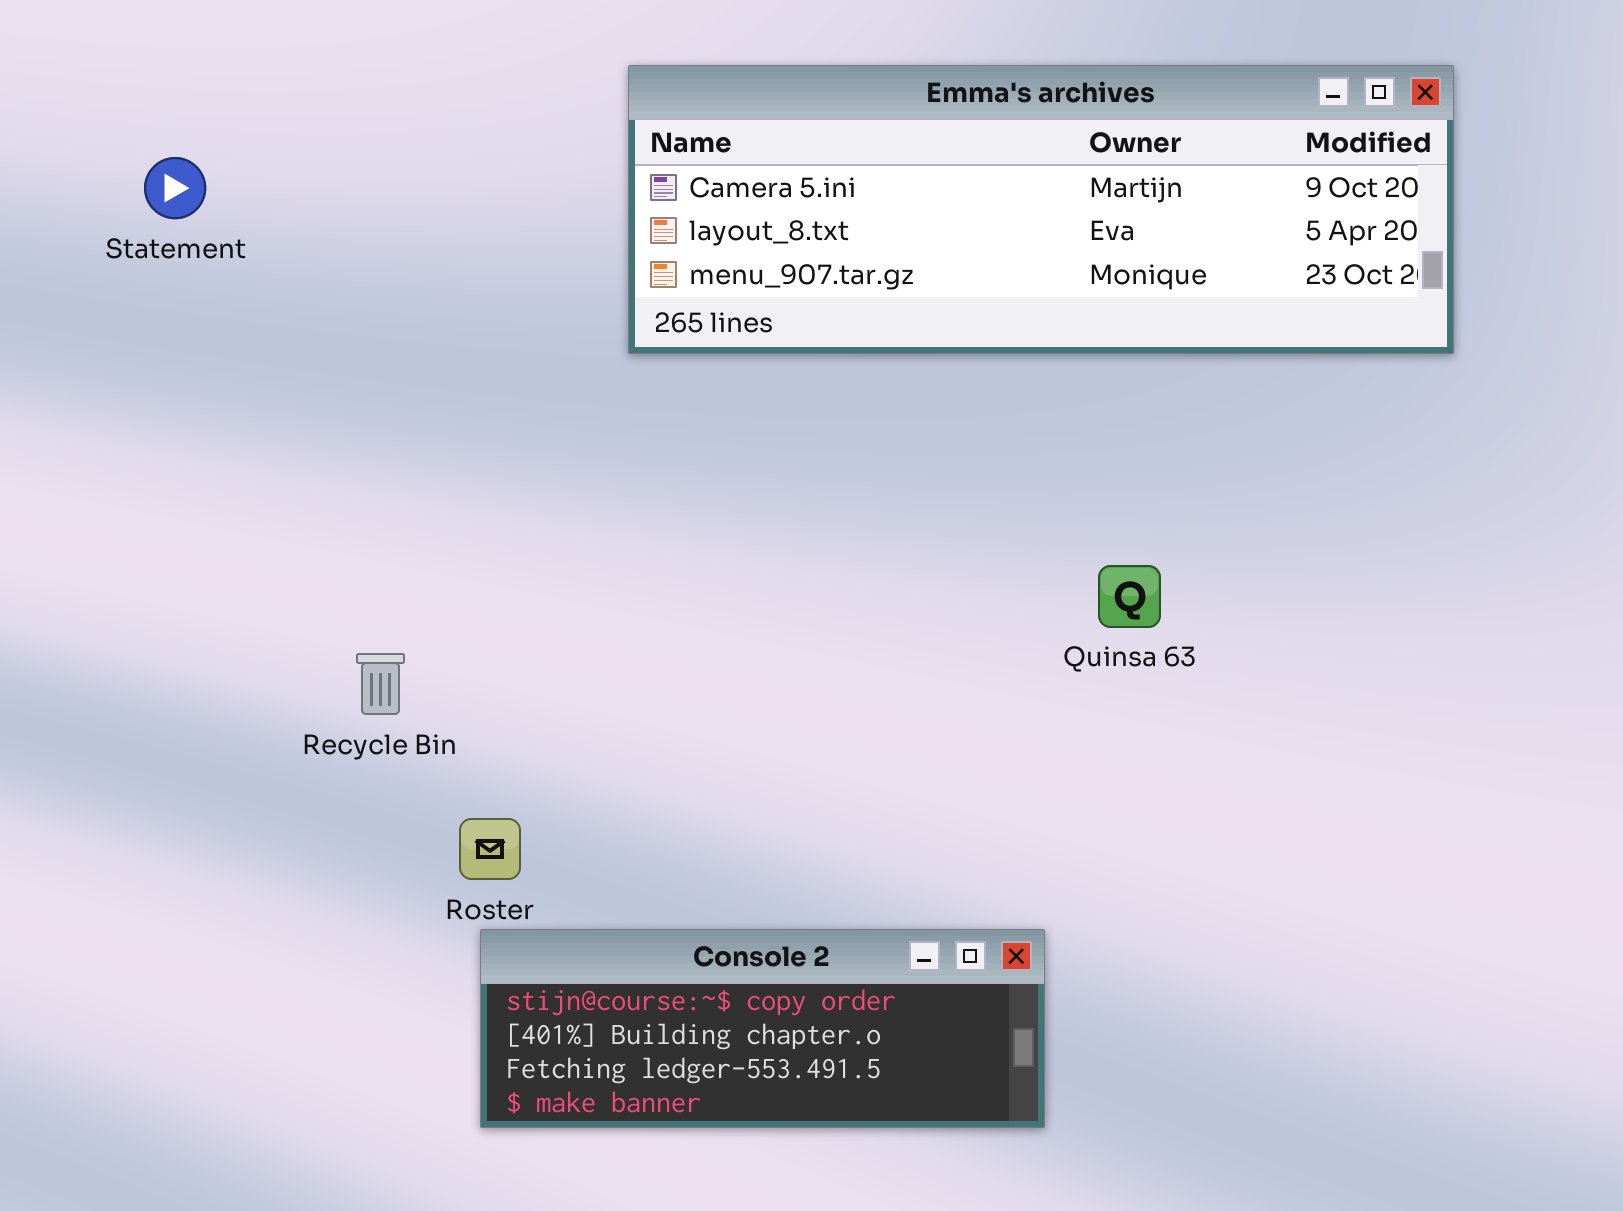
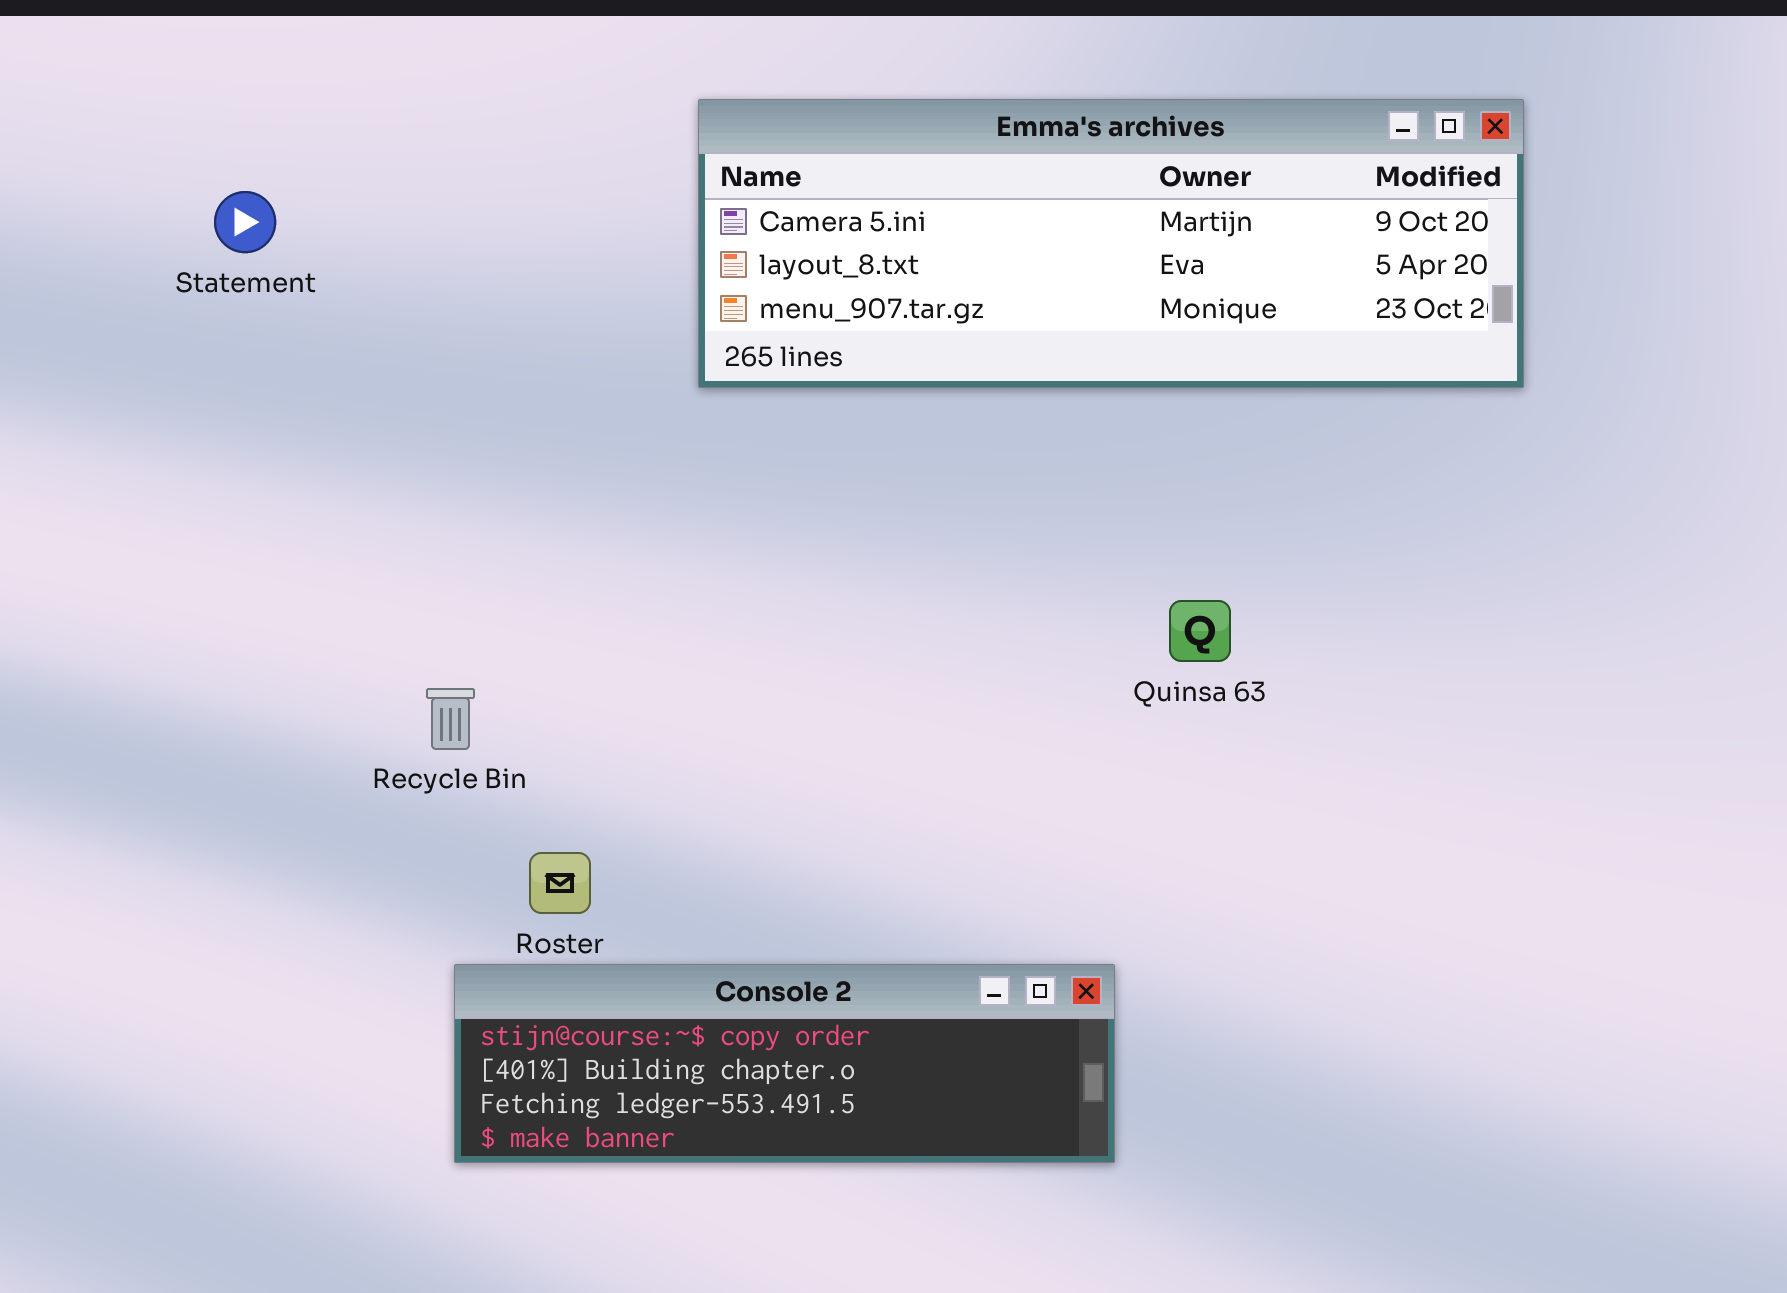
Console 2: [480,929,1045,1128] -> [454,964,1115,1163], resized

